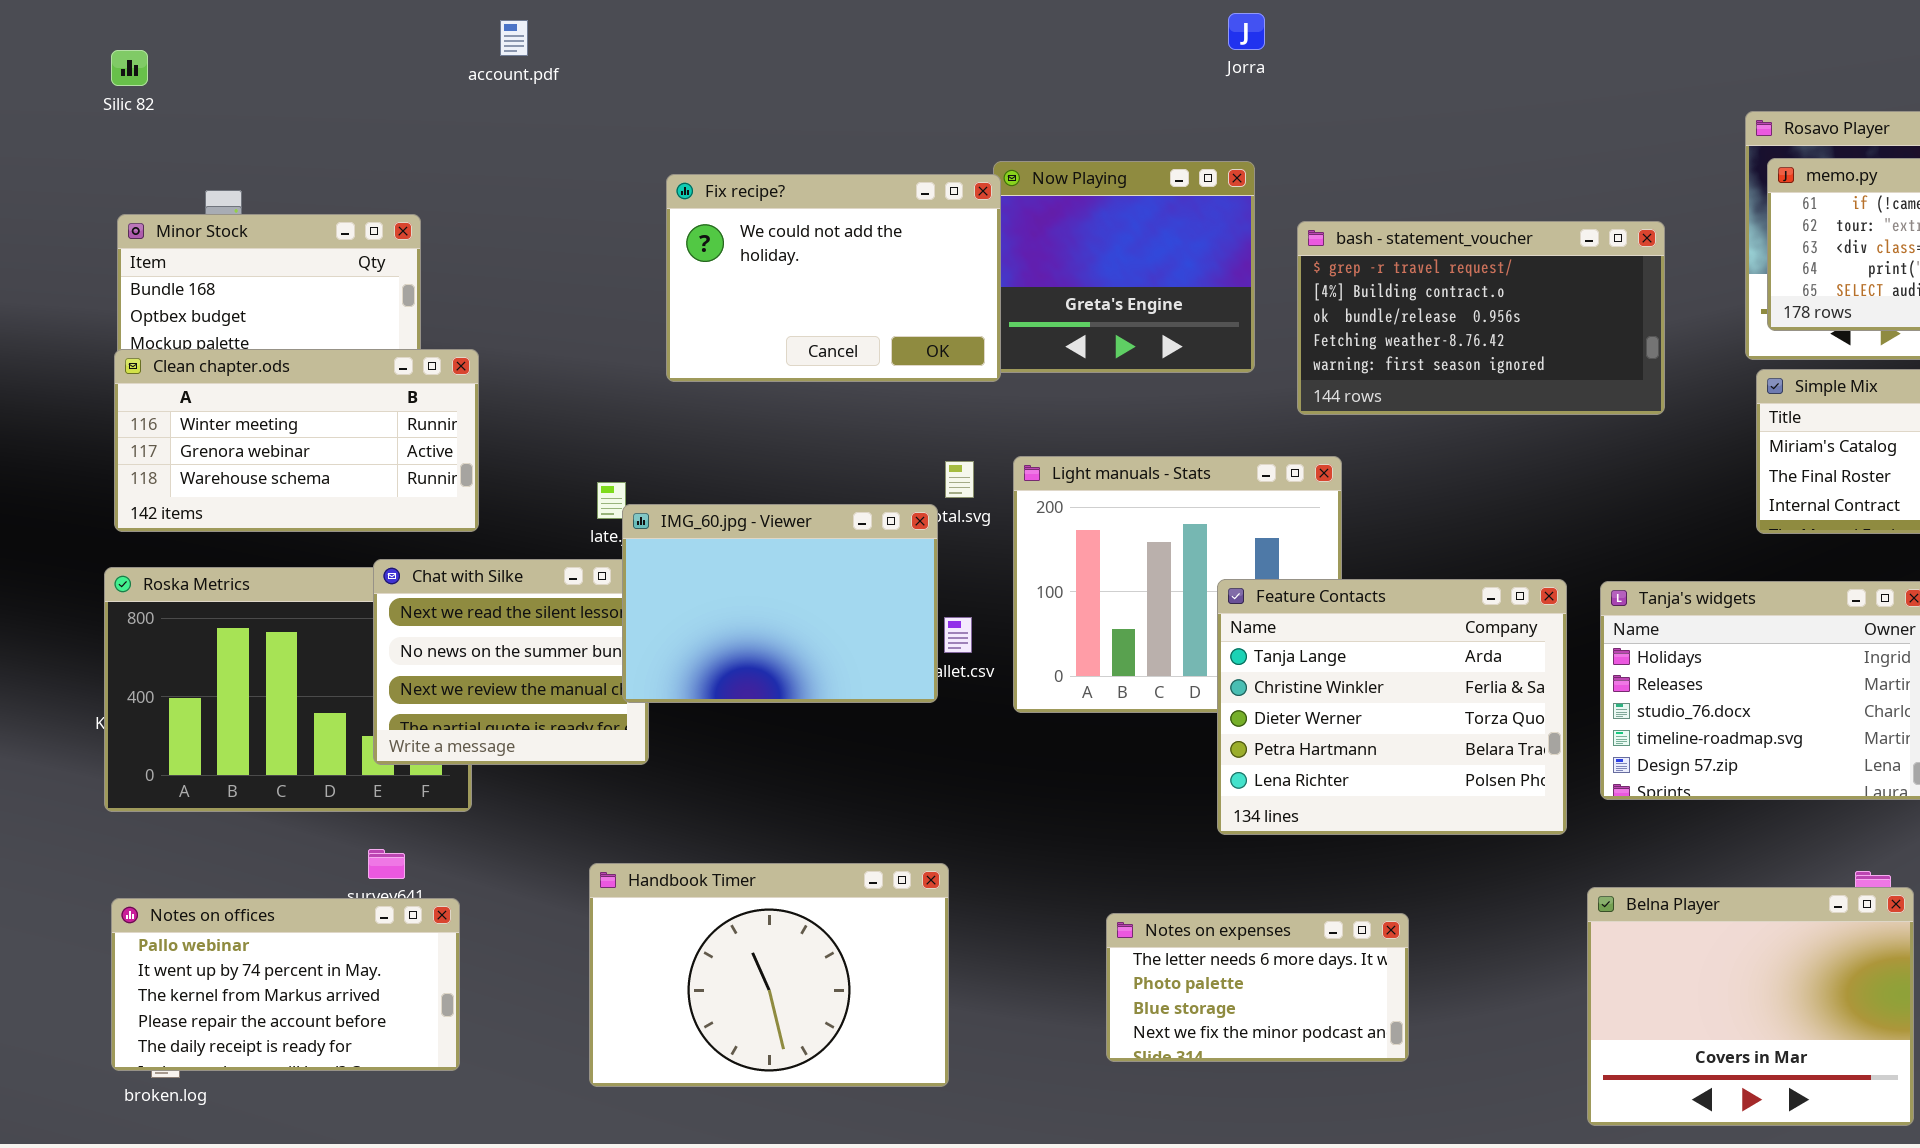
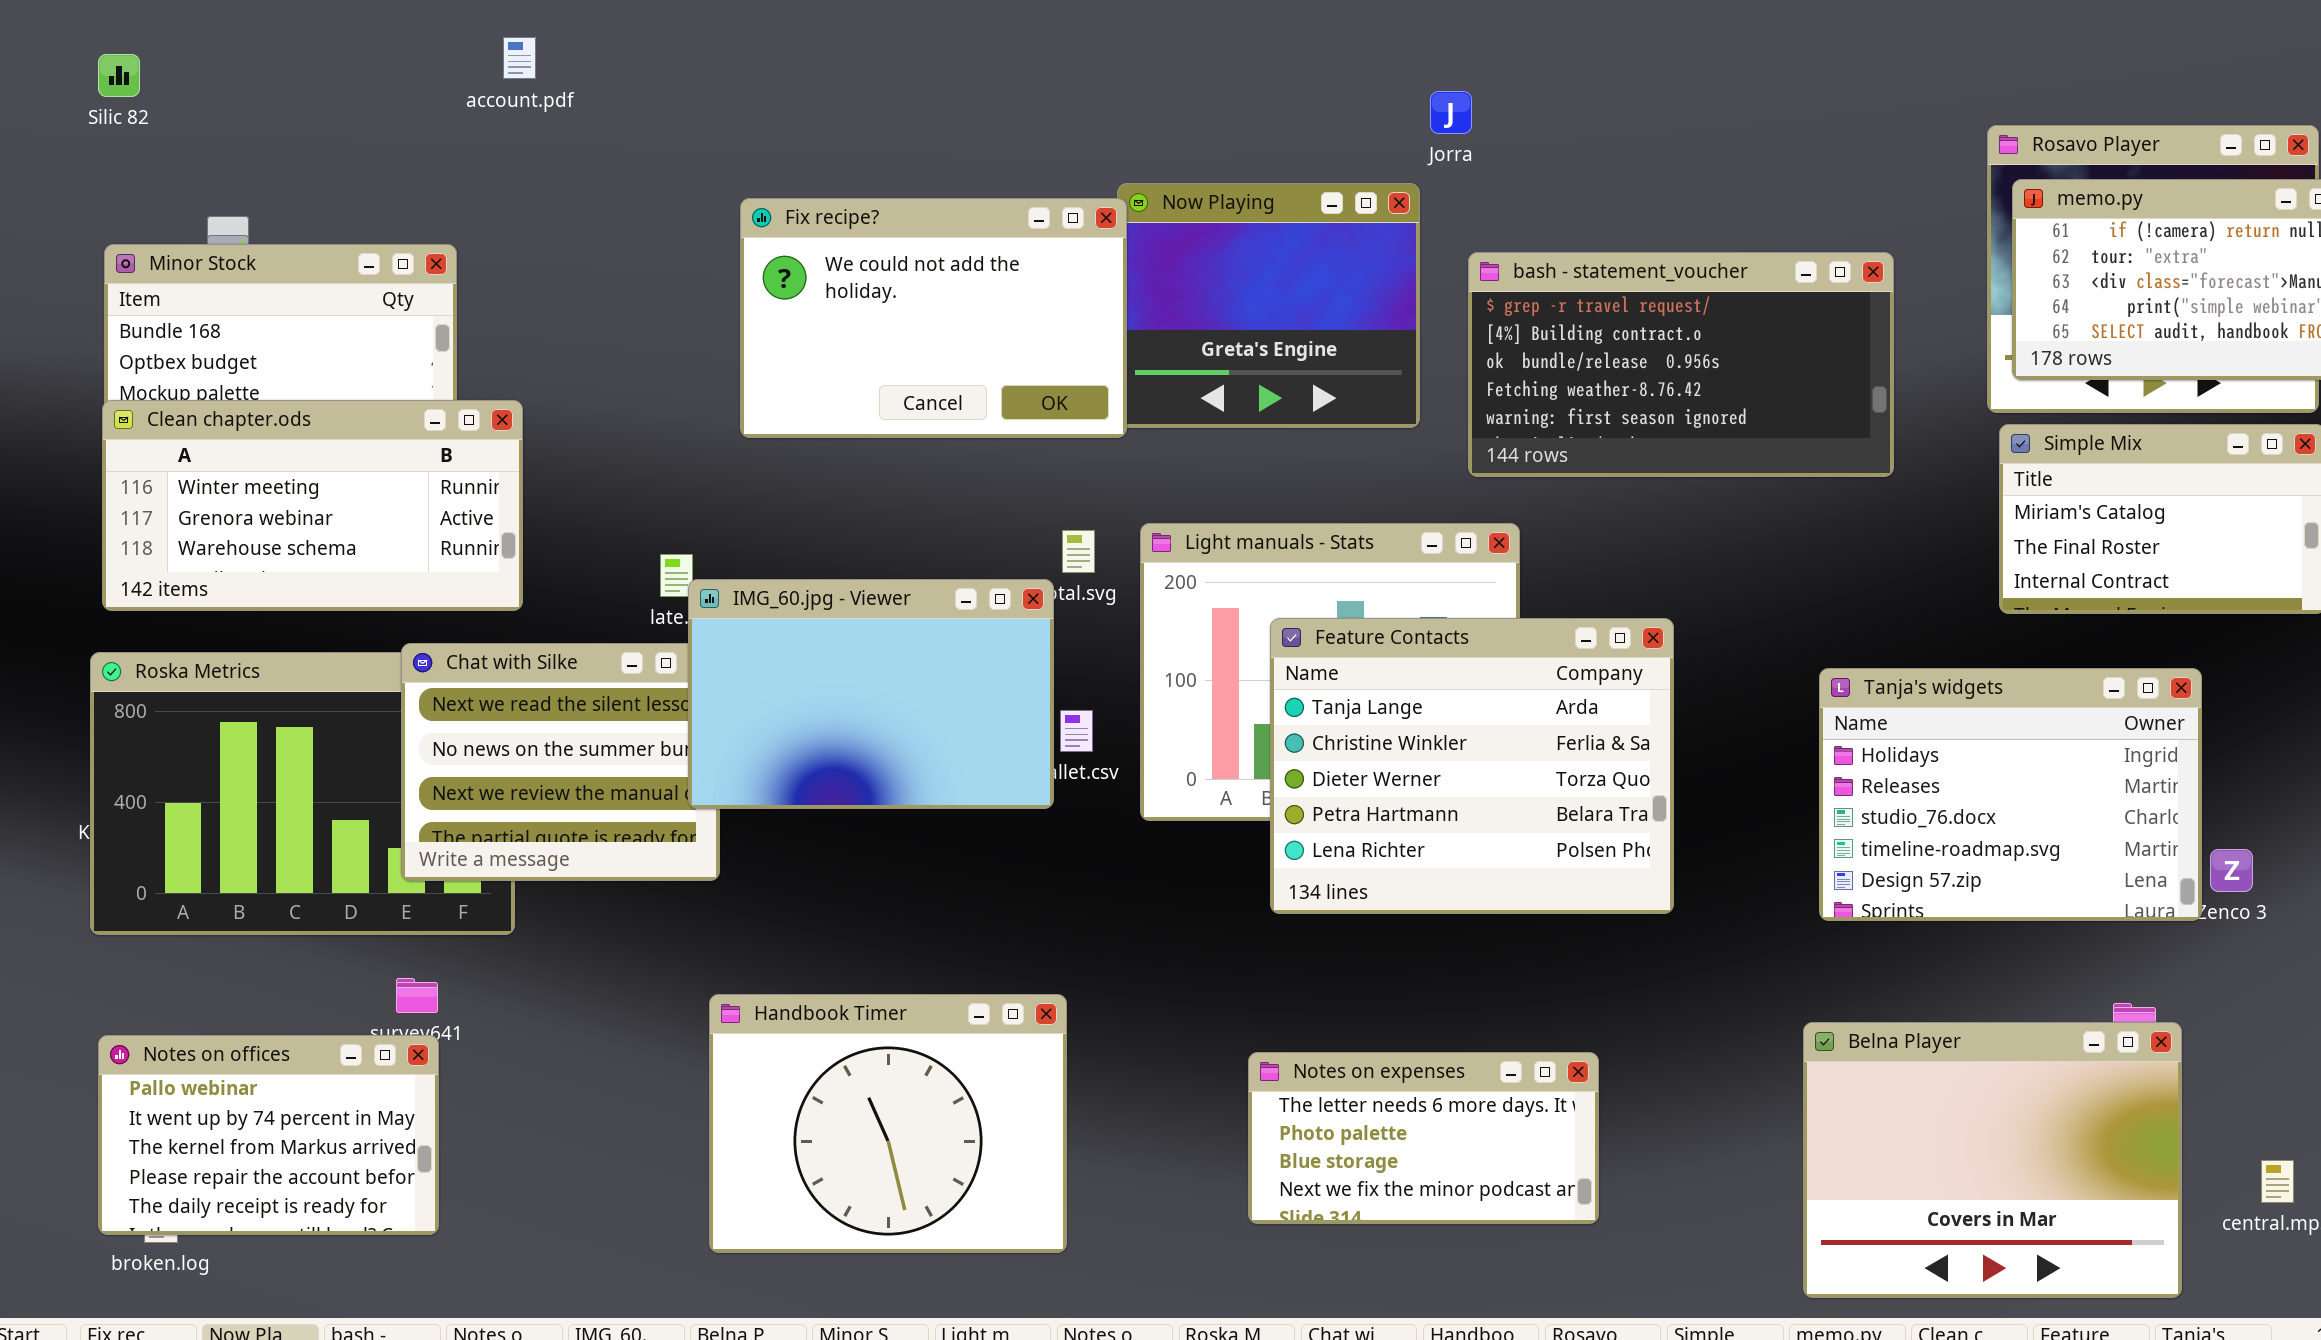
Jorra: [1228,13,1265,50] -> [1430,91,1472,134], moved
account.pdf: [500,20,528,56] -> [503,37,536,79], moved
Feature Contacts: [1217,579,1567,835] -> [1270,618,1674,914], moved
Handbook Timer: [589,863,949,1087] -> [709,994,1067,1253], resized
Notes on offices: [111,898,460,1071] -> [98,1035,439,1235], resized

